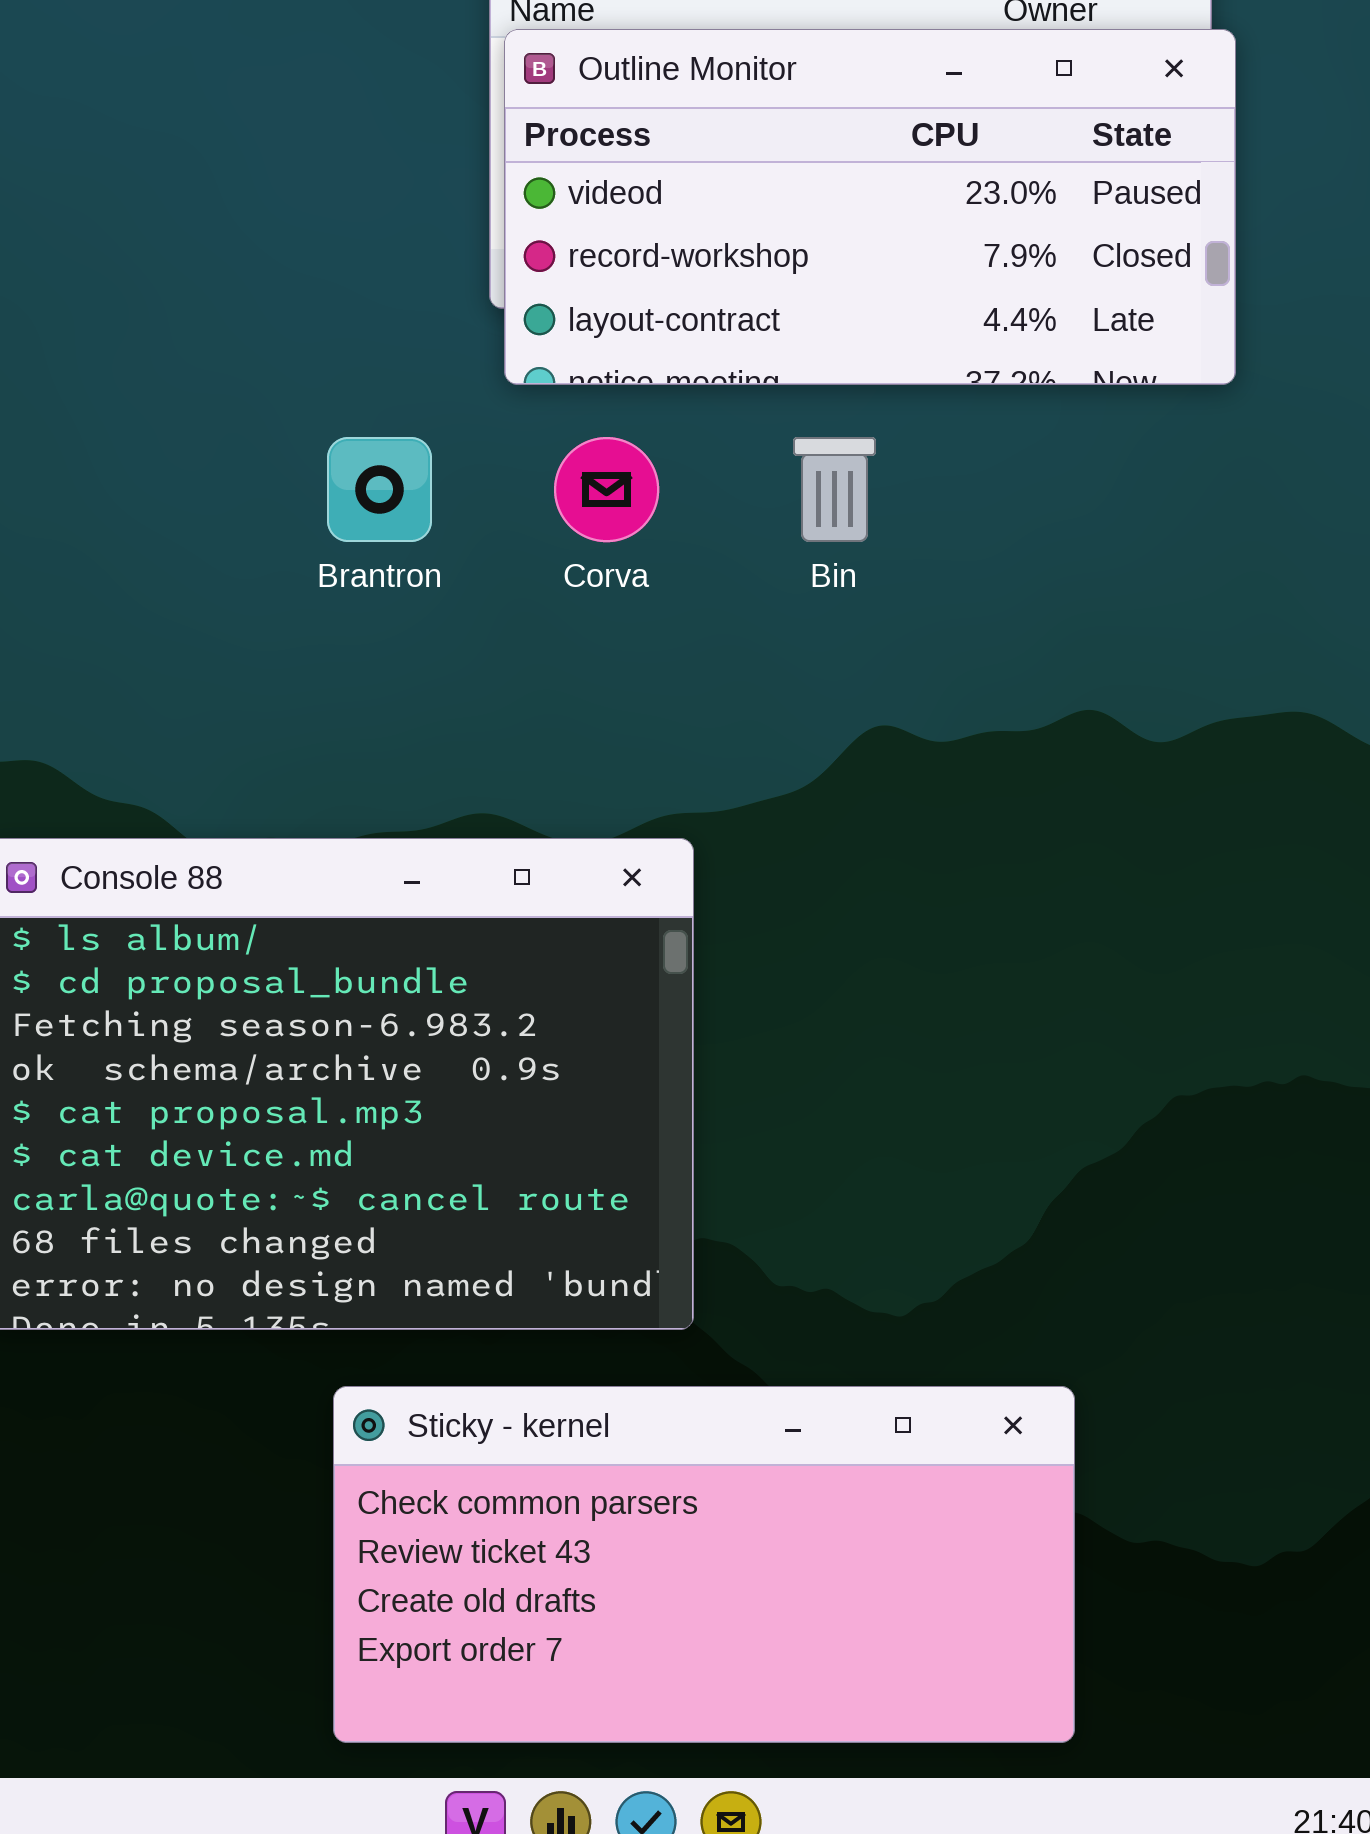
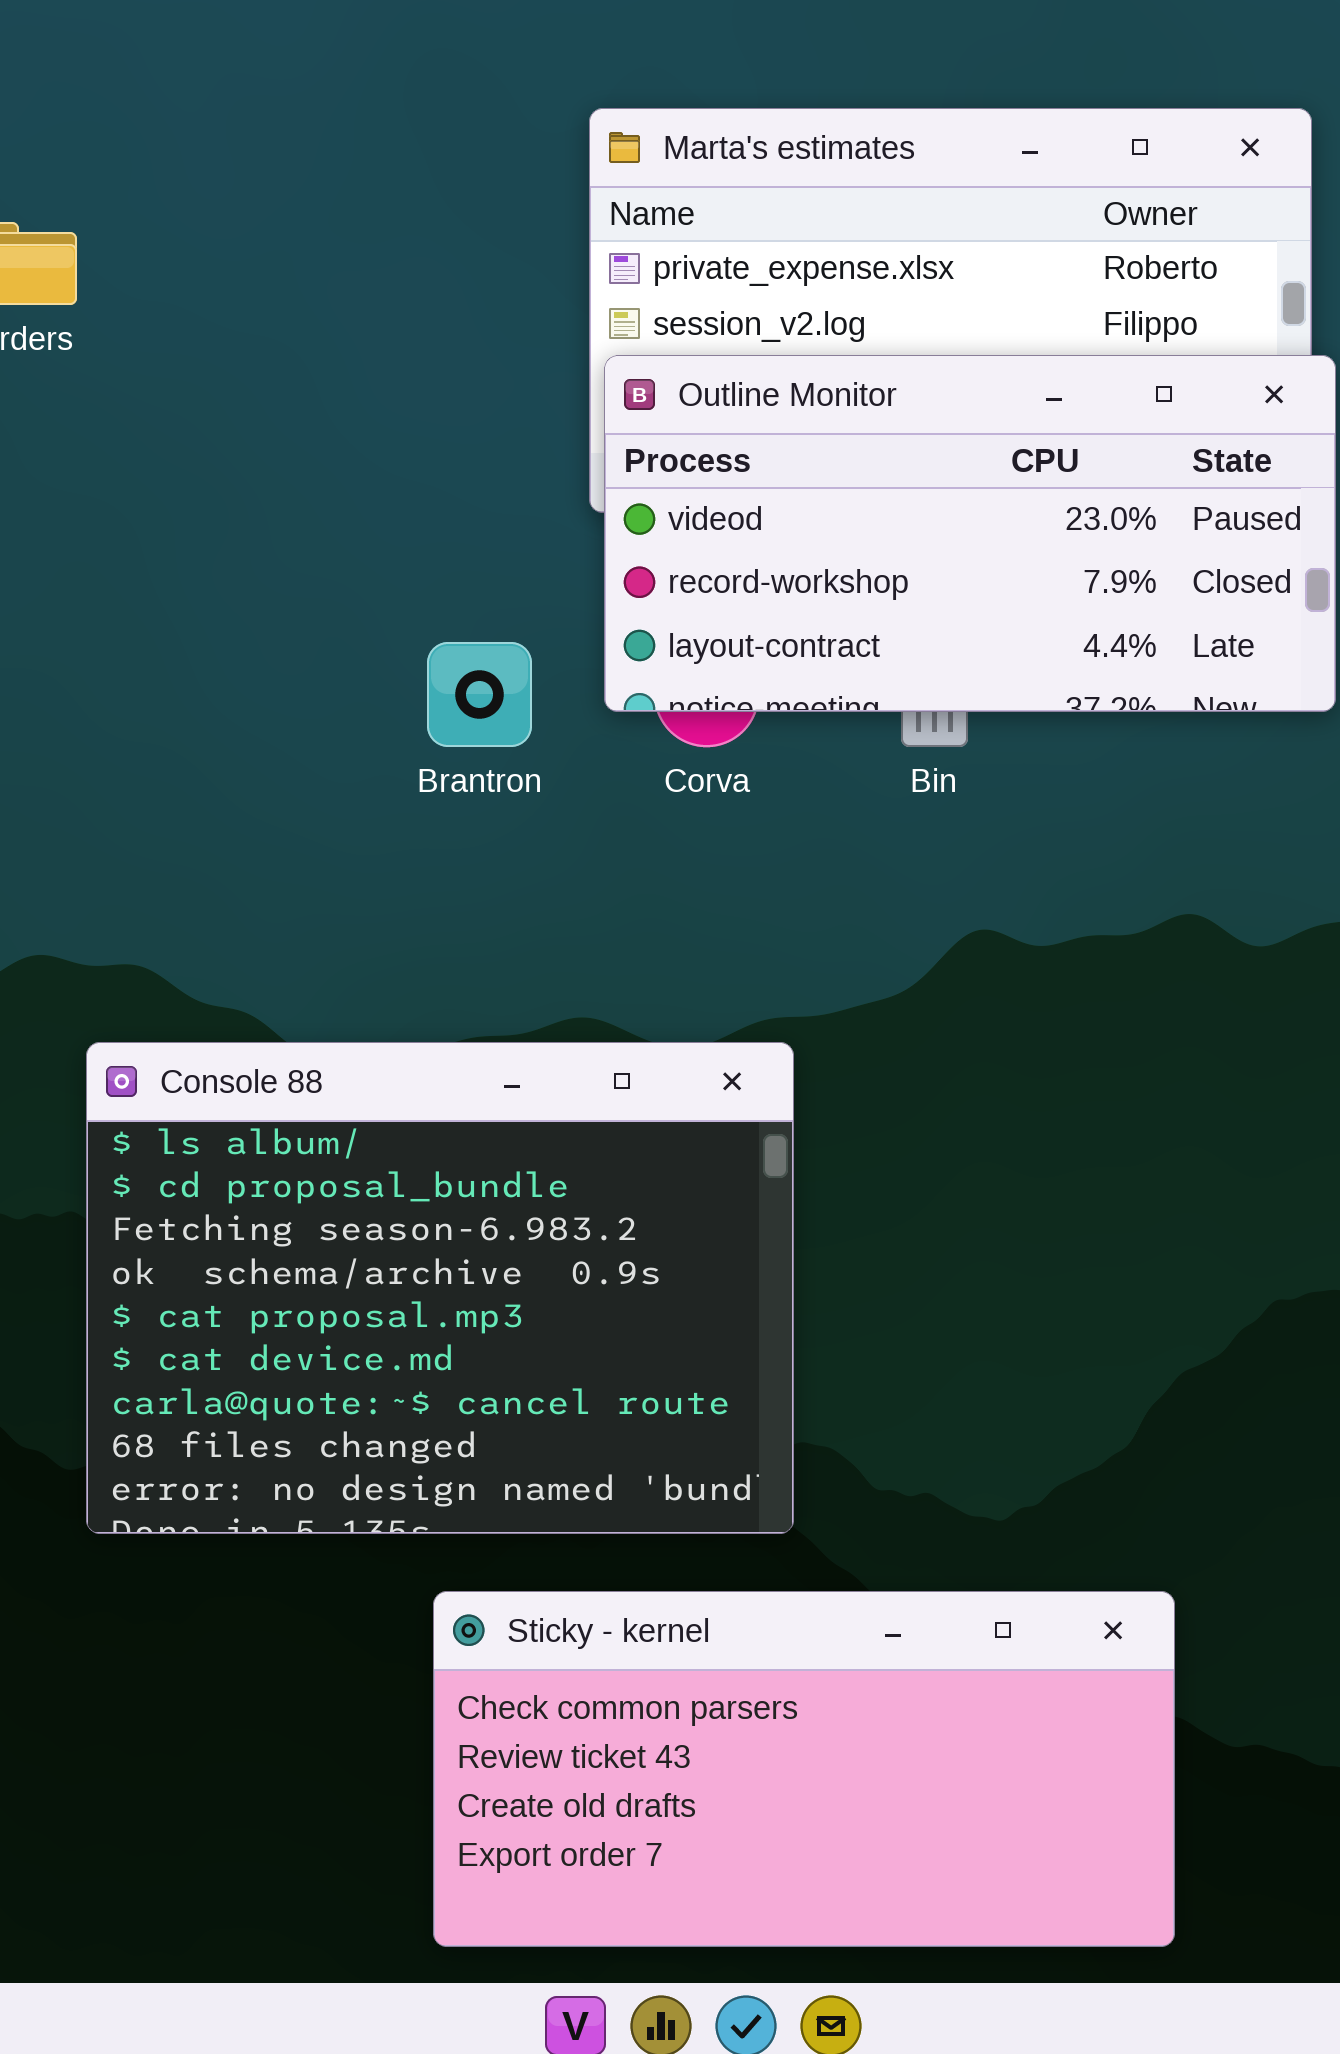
Outline Monitor: [504,29,1236,385] -> [604,355,1336,712], moved

